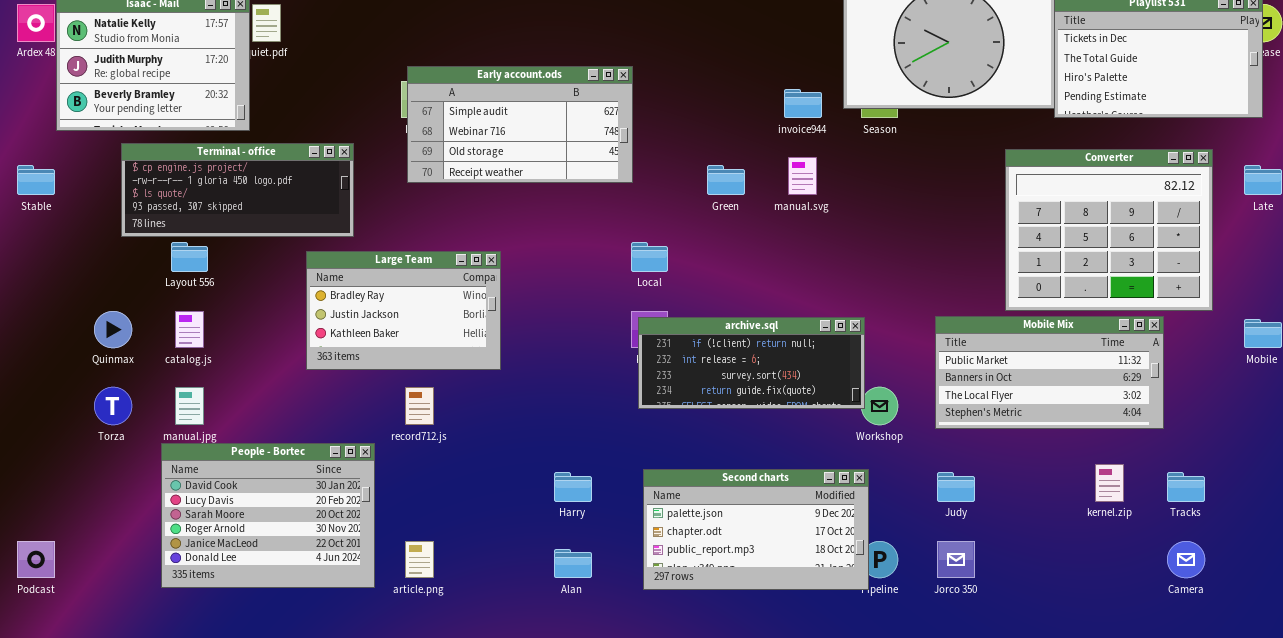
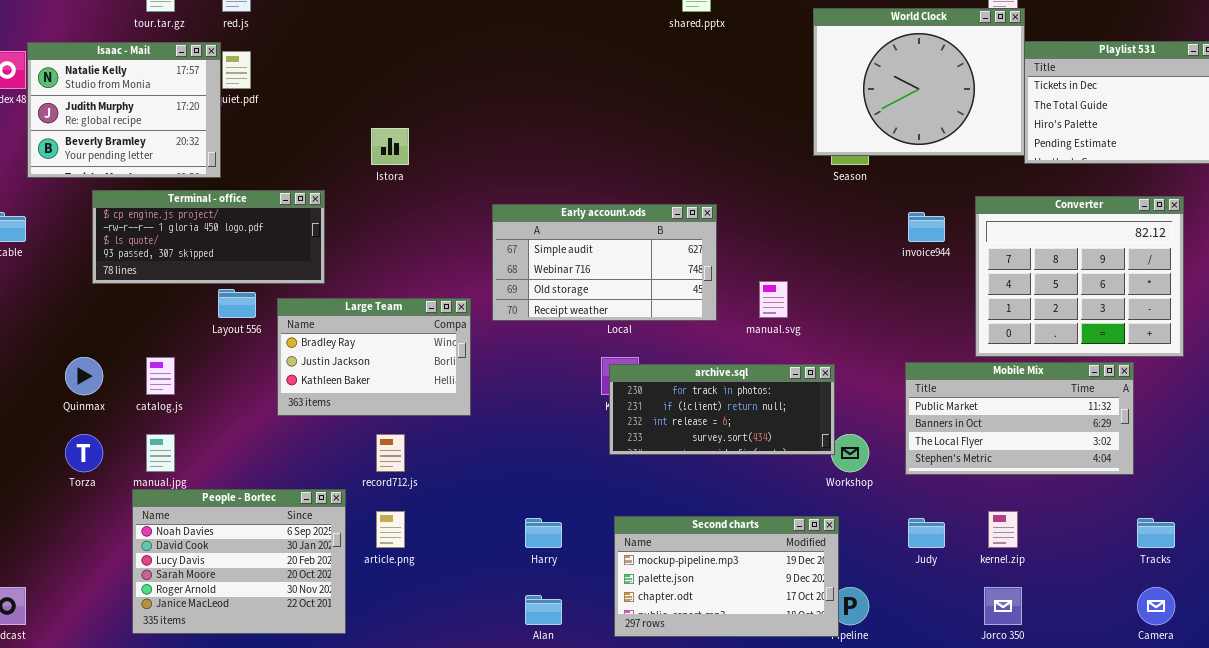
Early account.ods: [407,66,633,183] -> [492,204,717,321], moved
invoice944: [784,89,822,118] -> [908,212,945,242], moved
manual.svg: [788,157,817,195] -> [759,281,788,318], moved
Layout 556: [171,242,208,272] -> [218,289,256,318], moved
archive.sql: [638,317,865,409] -> [609,364,835,455], scrolled up 1 row
People - Bortec: [161,443,375,588] -> [132,489,346,634], scrolled up 1 row
kernel.zip: [1095,464,1124,502] -> [988,511,1018,548], moved
Second charts: [643,469,869,590] -> [614,516,839,637], scrolled up 1 row
article.png: [405,541,434,578] -> [376,511,405,548], moved
Jorco 350: [937,541,975,578] -> [984,587,1022,625], moved

